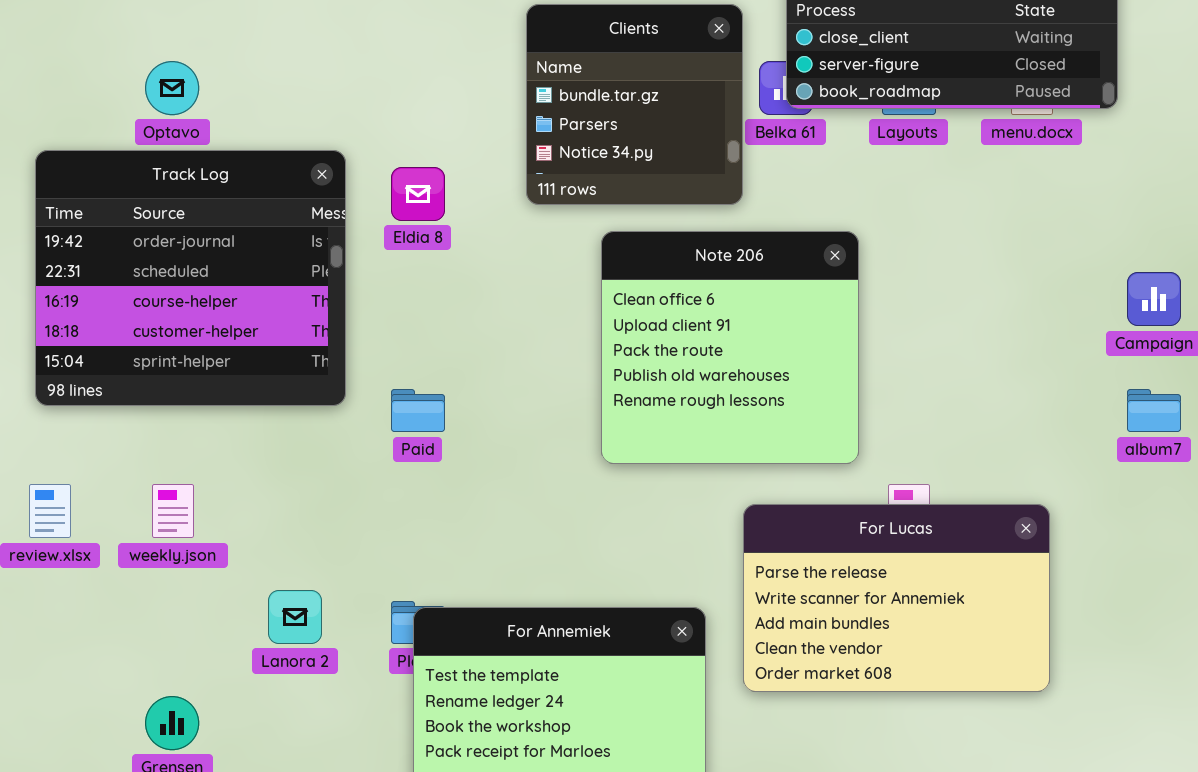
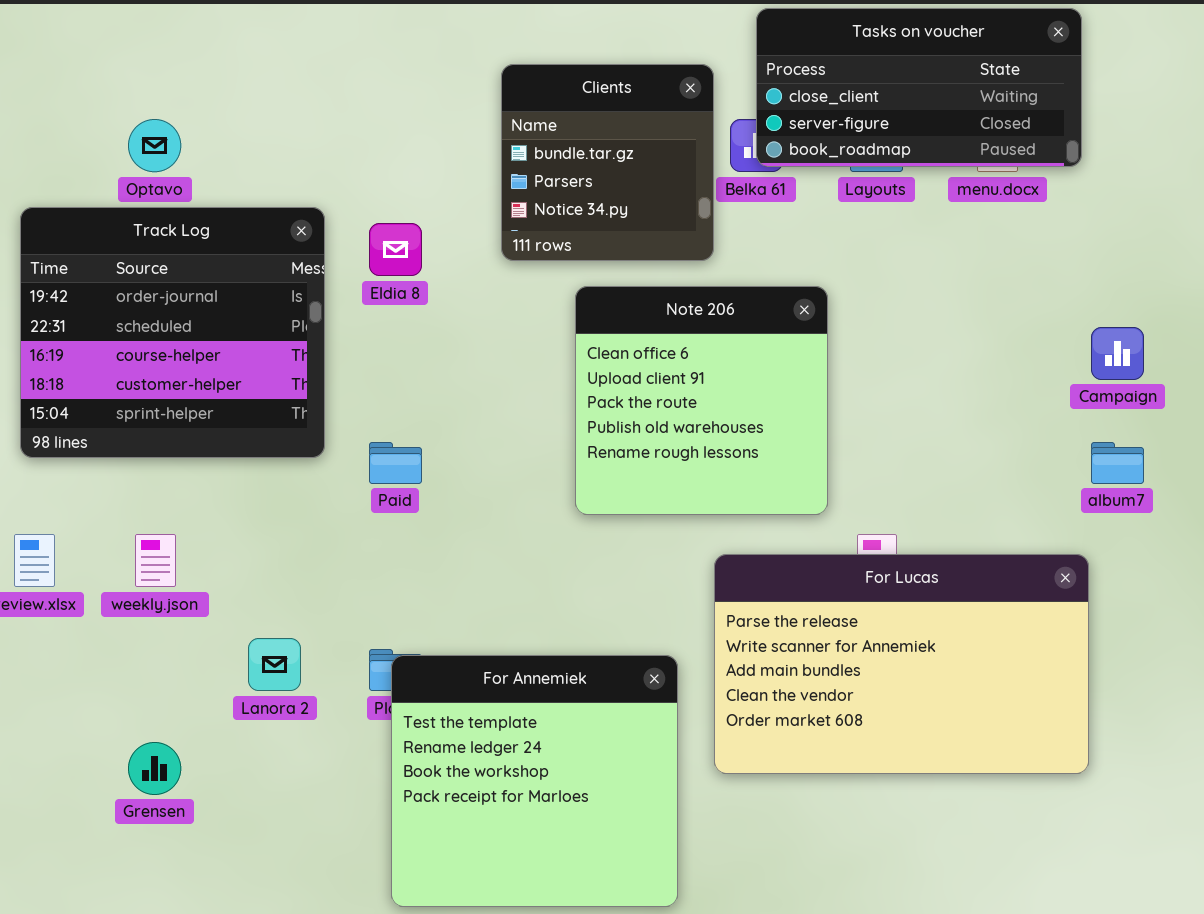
For Lucas: [743,504,1050,692] -> [714,554,1089,774], resized

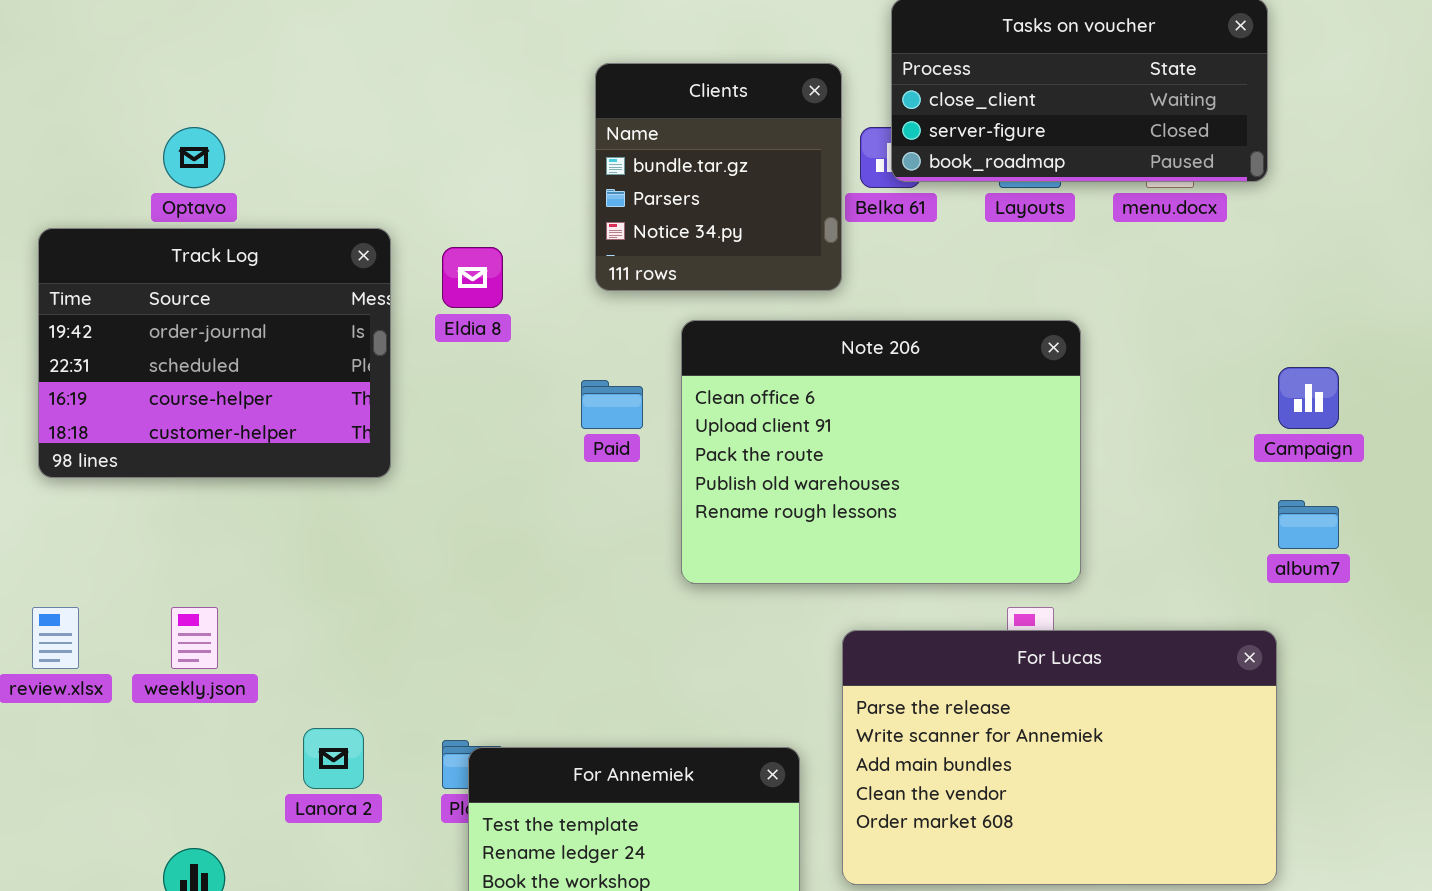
Track Log: [20,207,325,458] -> [38,228,391,478], resized
Note 206: [575,286,828,515] -> [681,320,1081,584], resized
Paid: [369,442,422,484] -> [581,380,643,429], moved

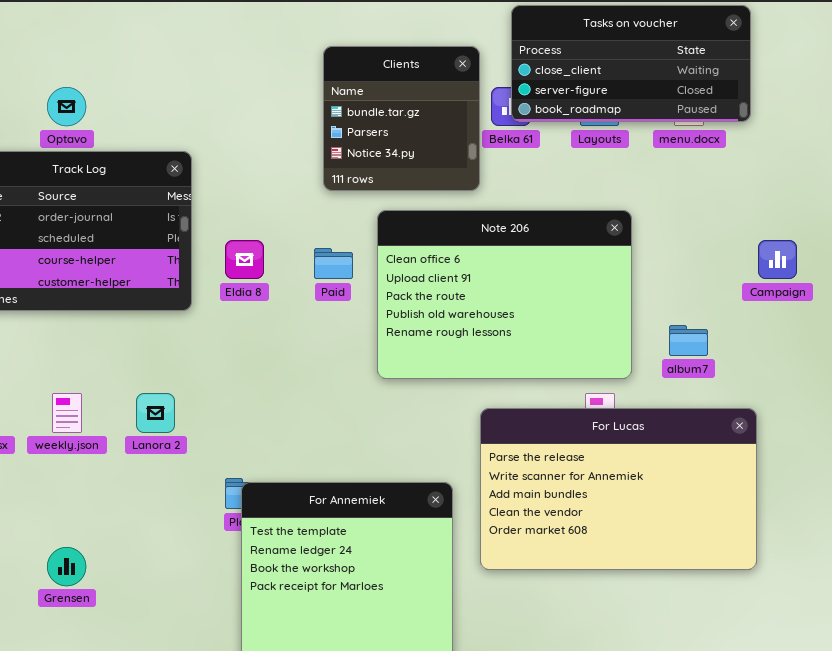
Eldia 8: [442,247,503,308] -> [225,240,264,279], moved
album7: [1278,500,1339,549] -> [669,325,708,356], moved
Lanora 2: [303,728,364,789] -> [136,393,175,433], moved

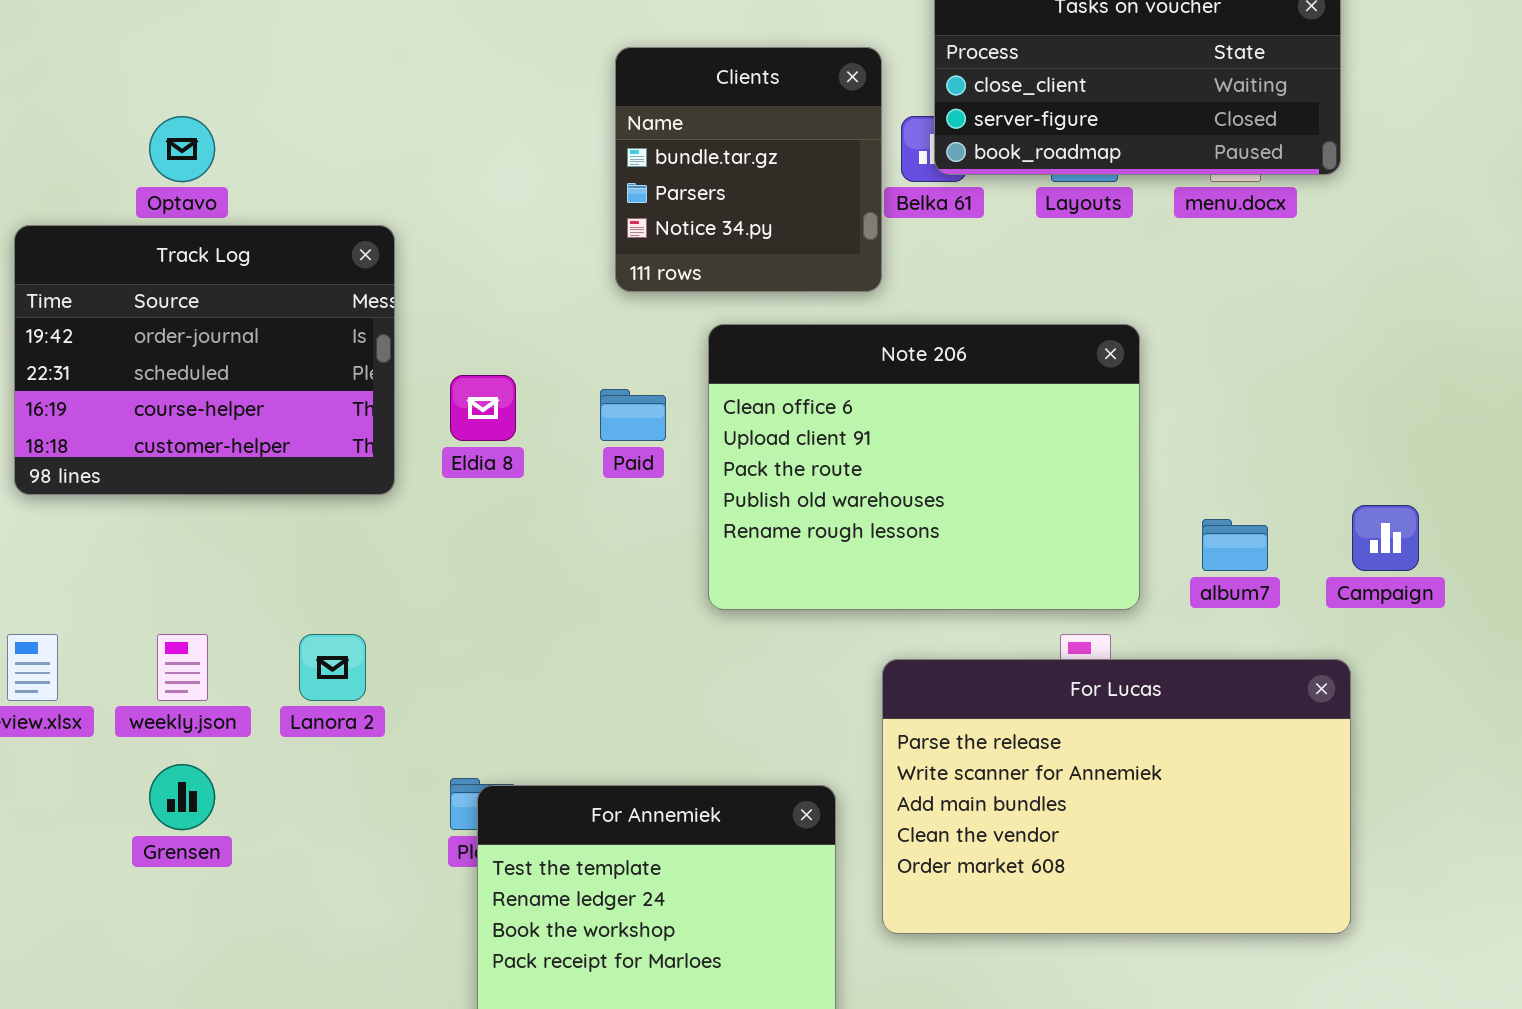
Campaign: [758,240,797,279] -> [1352,505,1419,571], moved
Grensen: [47,547,86,586] -> [149,764,215,830], moved

